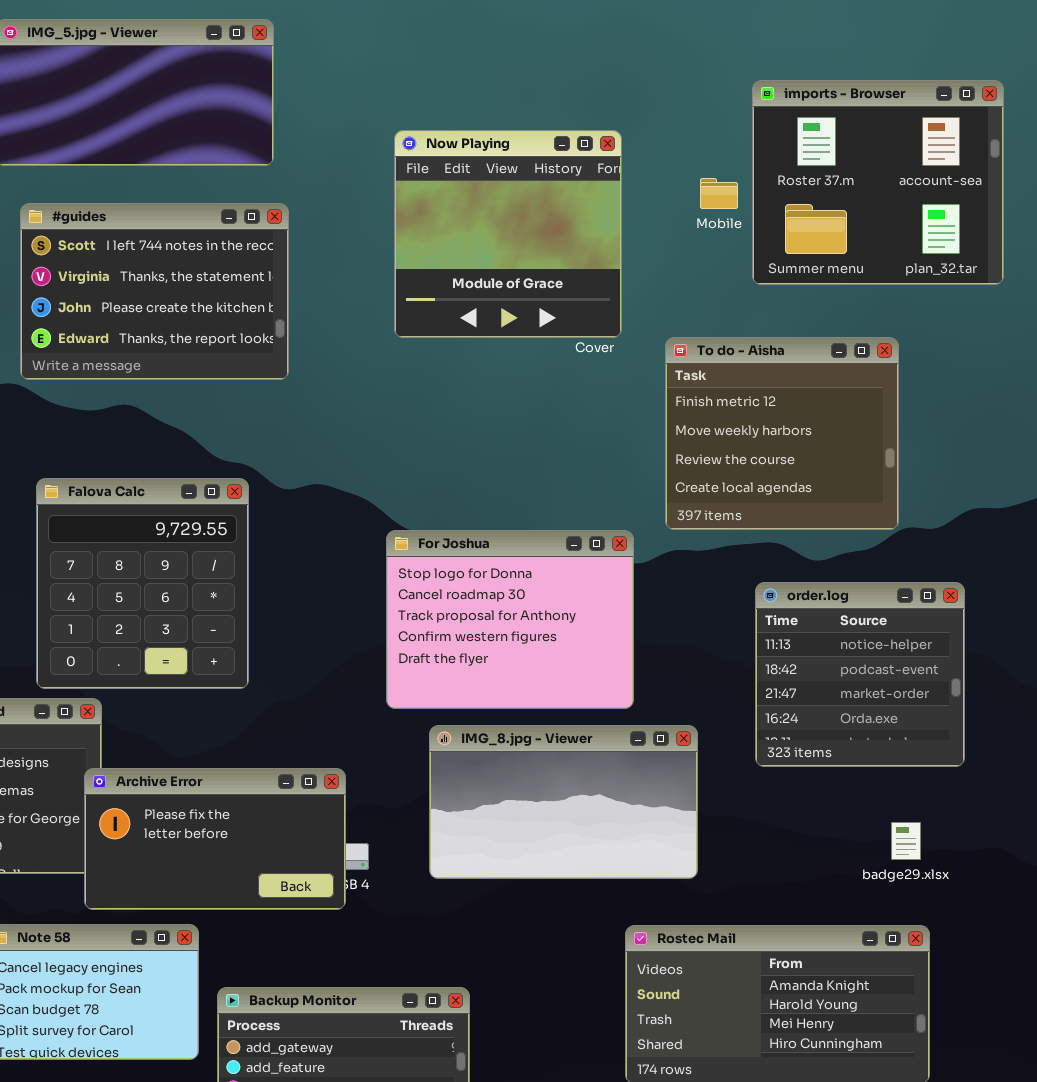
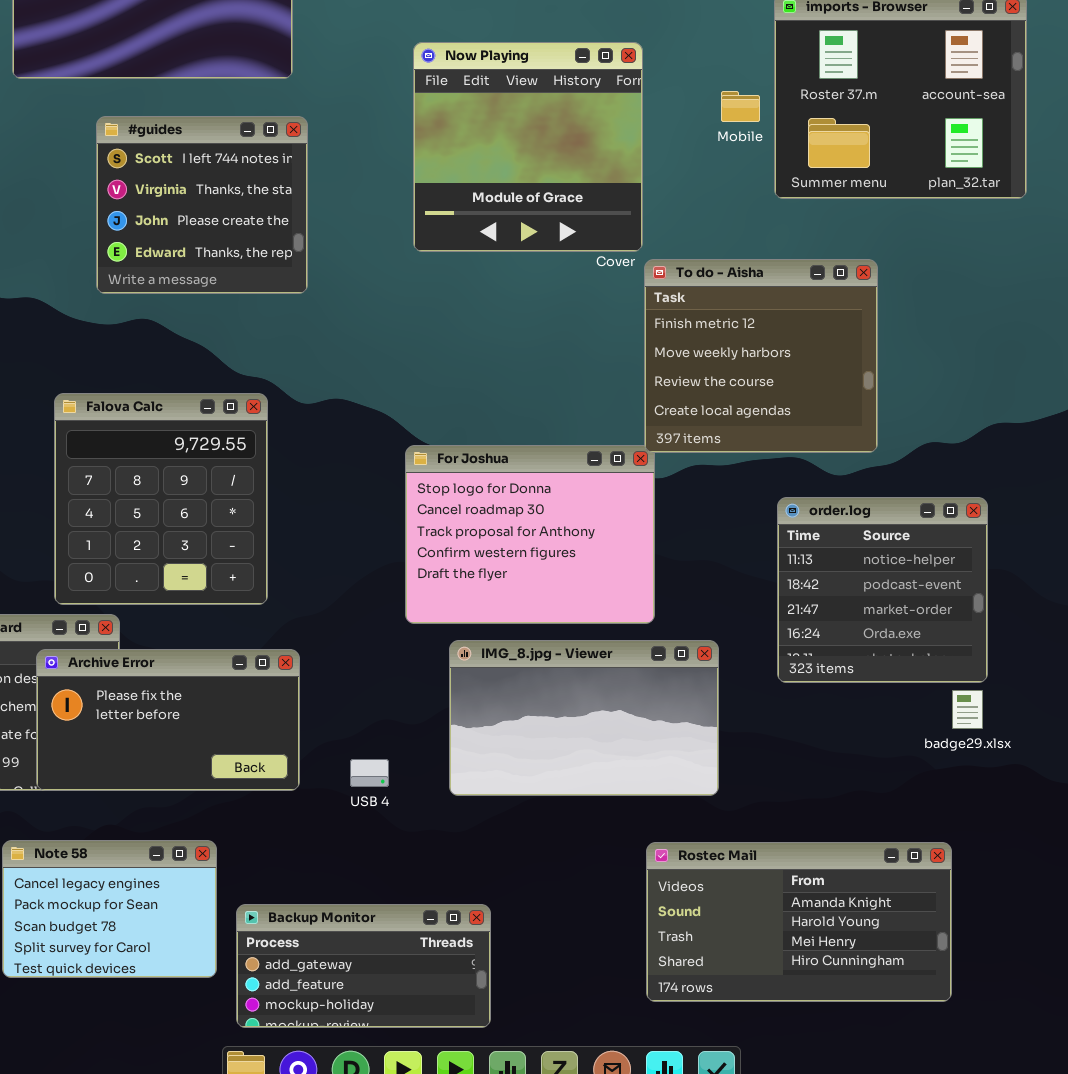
#guides: [20,203,289,380] -> [96,116,308,294], resized
To do - Aisha: [665,337,899,530] -> [644,259,878,453], moved
Archive Error: [84,768,346,910] -> [36,649,300,791], moved
badge29.xlsx: [891,822,921,860] -> [952,690,983,729], moved

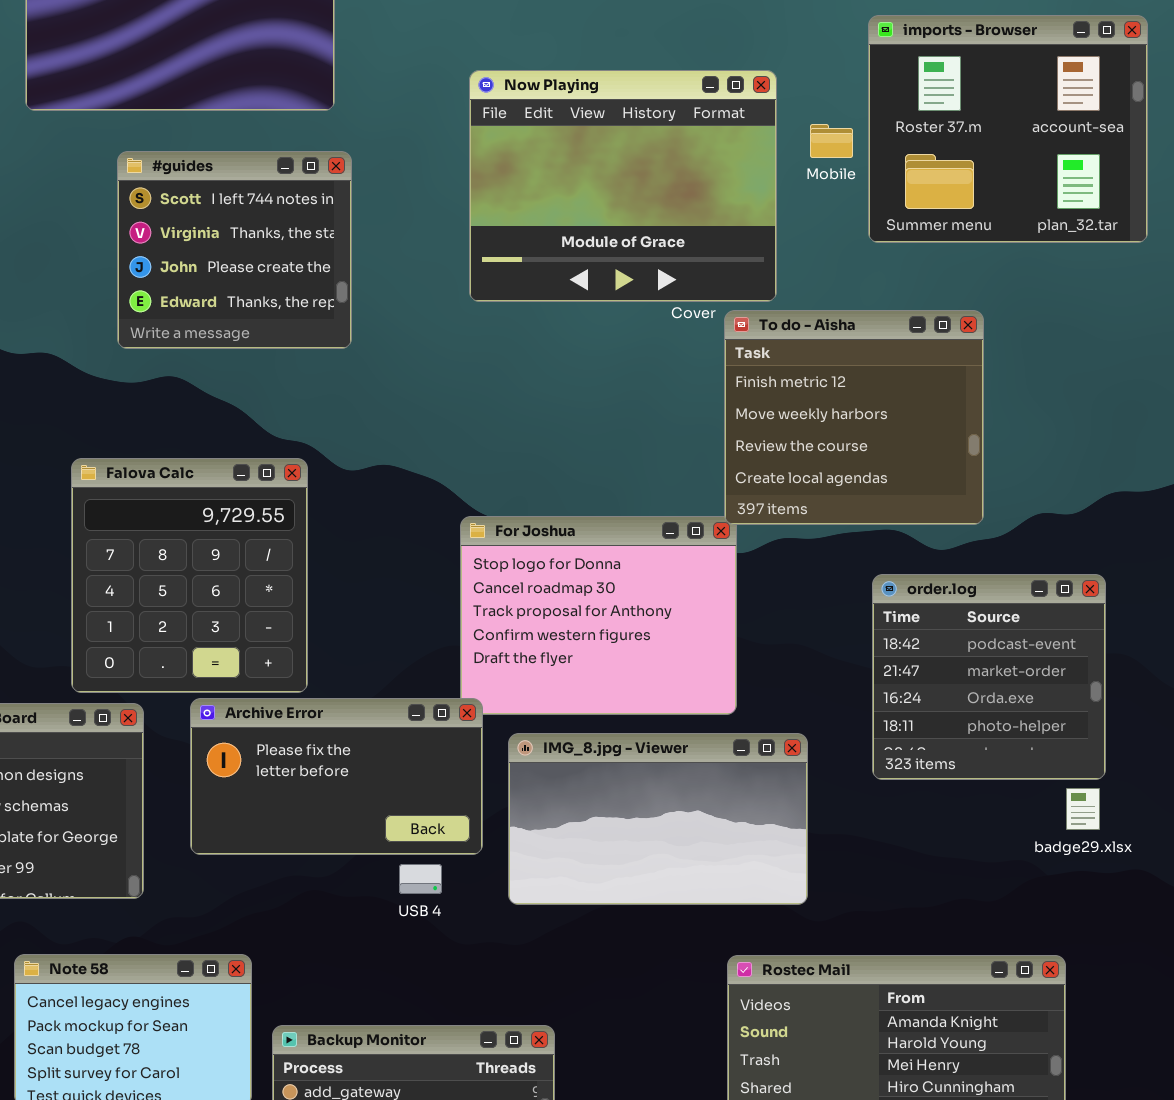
Now Playing: [413,42,643,252] -> [469,70,777,302], resized
order.log: [777,497,988,683] -> [872,574,1106,780], scrolled down 1 row
Archive Error: [36,649,300,791] -> [190,698,483,855], moved

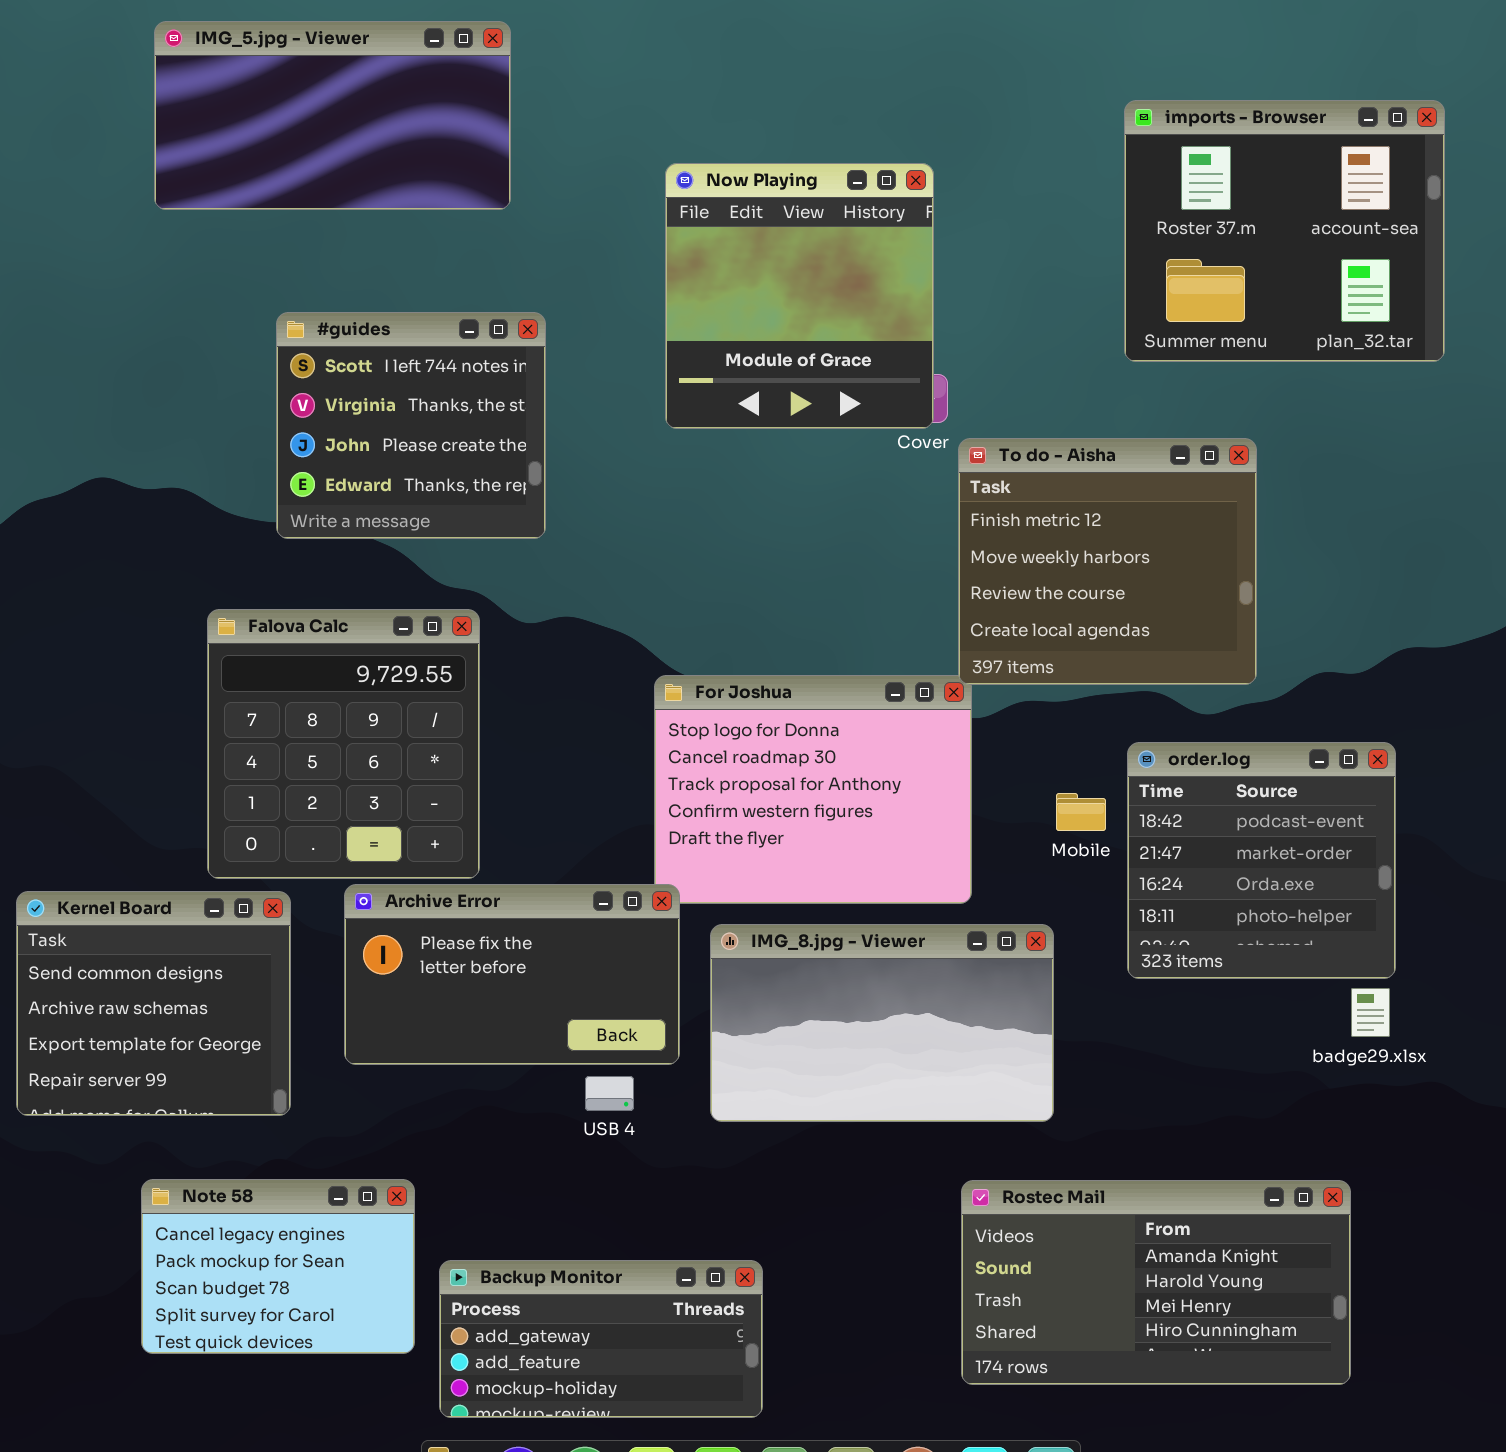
Now Playing: [469,70,777,302] -> [665,163,934,429], resized
Mobile: [810,124,853,158] -> [1056,793,1106,831], moved
#guides: [117,151,352,349] -> [276,312,546,539], moved

